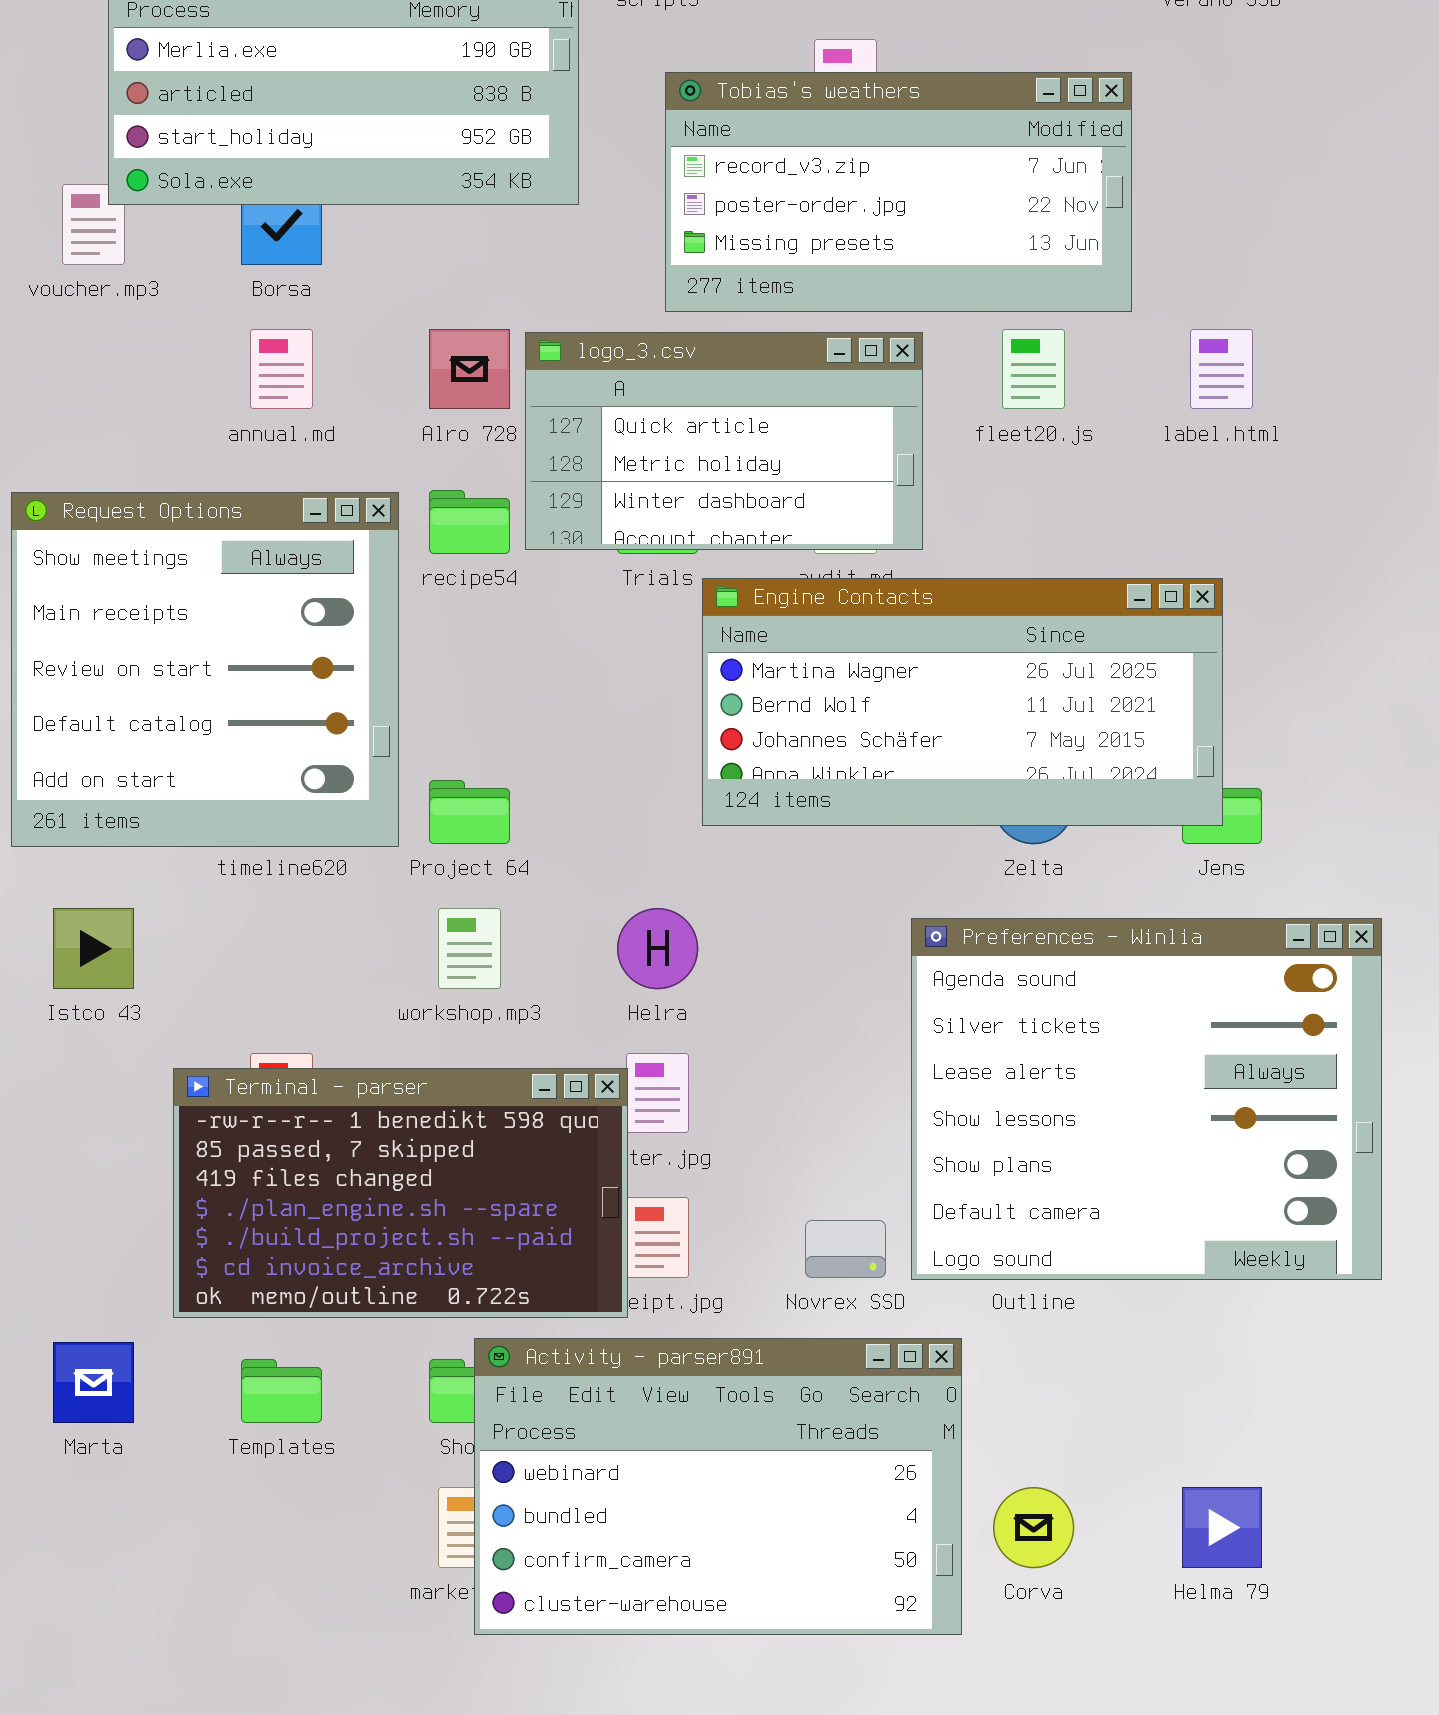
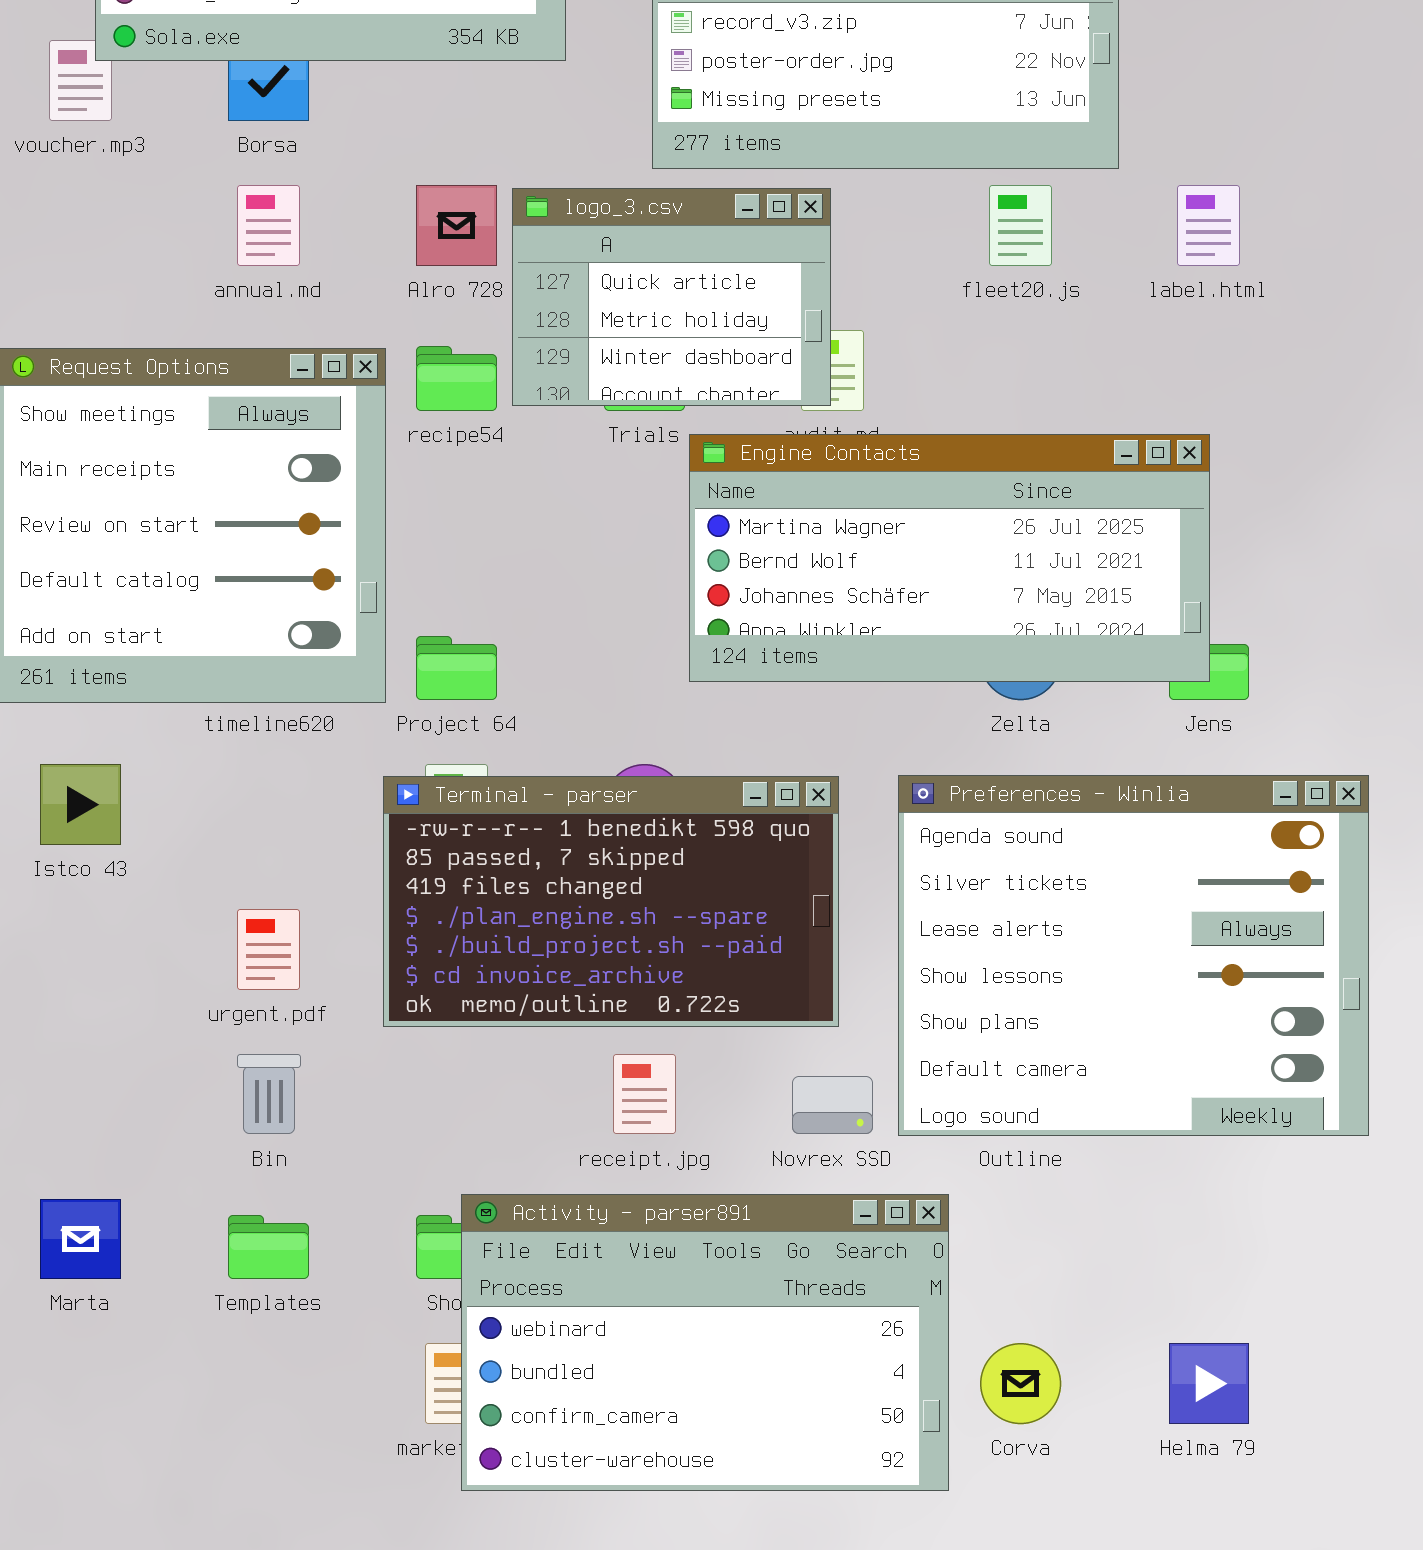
logo_3.csv: [525,332,923,550] -> [512,188,831,406], resized
Terminal - parser: [173,1068,628,1318] -> [383,776,839,1027], moved

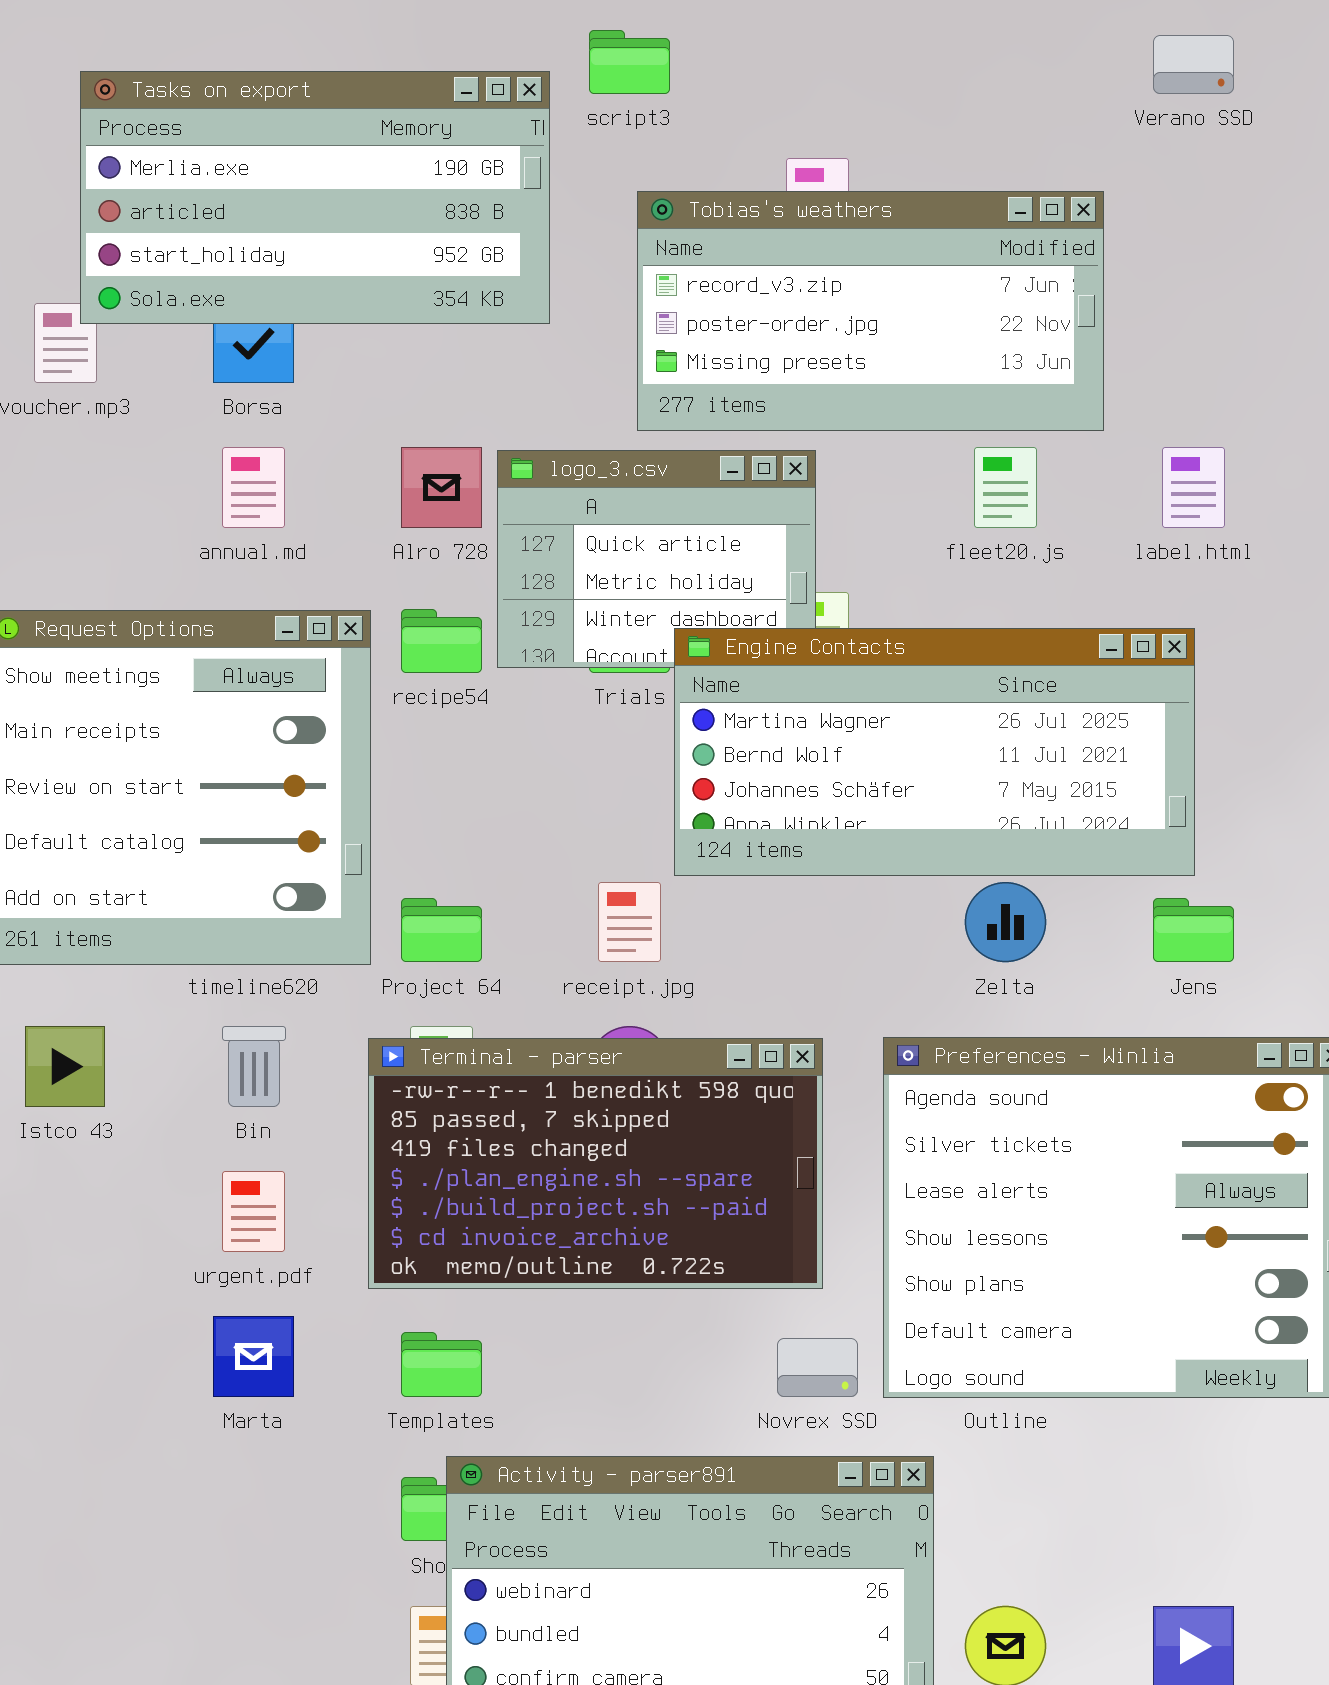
Engine Contacts: [689,434,1210,682] -> [674,628,1195,876], moved
Bin: [237,1054,301,1134] -> [222,1026,286,1107], moved
receipt.jpg: [613,1054,676,1134] -> [598,882,661,962], moved
Marta: [40,1199,121,1279] -> [213,1316,294,1397], moved
Templates: [228,1215,309,1279] -> [401,1332,482,1397], moved

